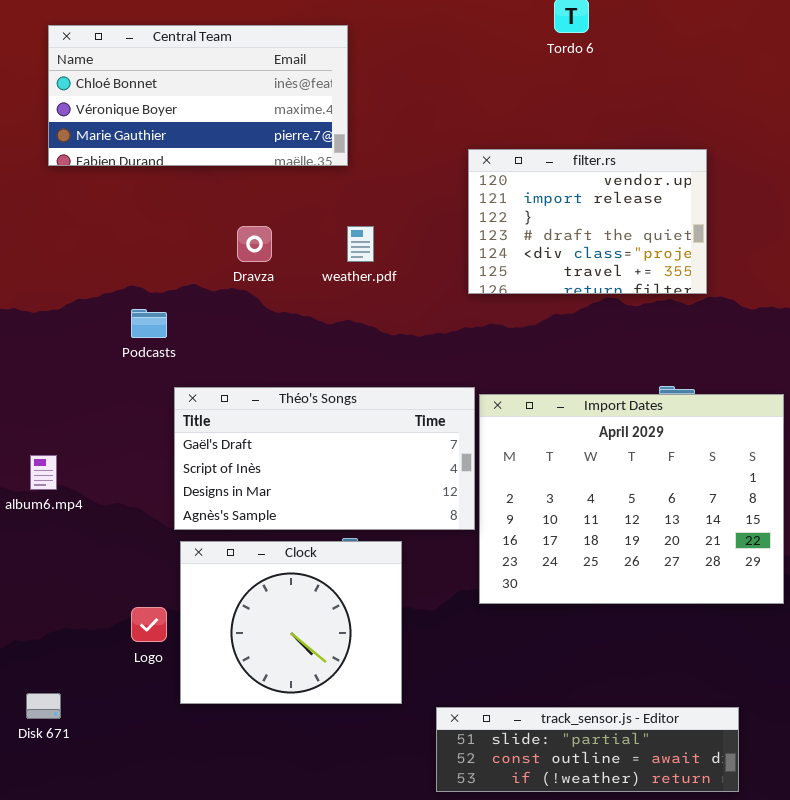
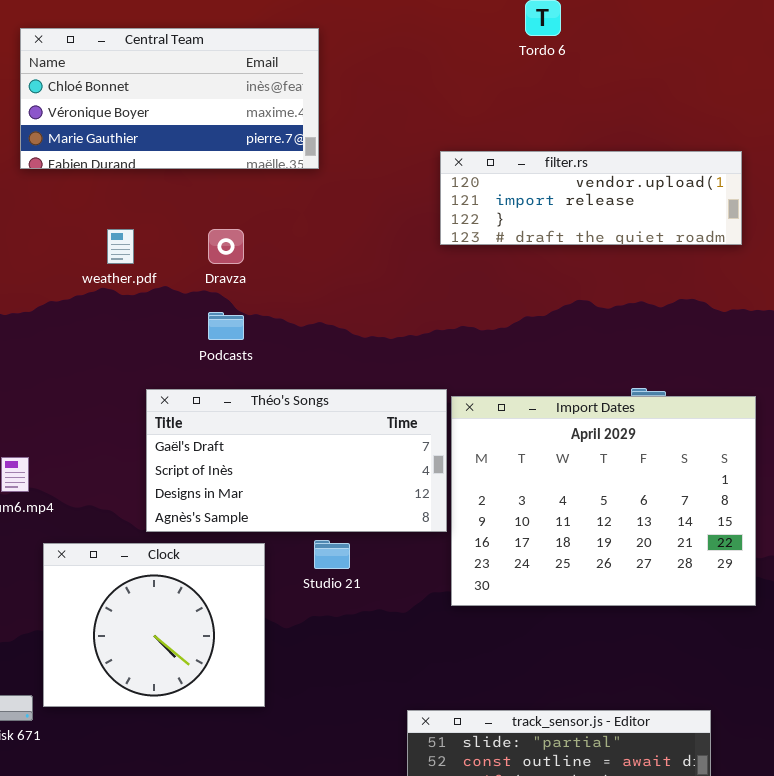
filter.rs: [468,149,707,294] -> [440,151,742,245], resized
weather.pdf: [347,226,374,262] -> [107,229,134,264], moved
Podcasts: [131,309,167,338] -> [208,312,244,340], moved
Clock: [180,541,402,704] -> [43,543,265,707], moved

